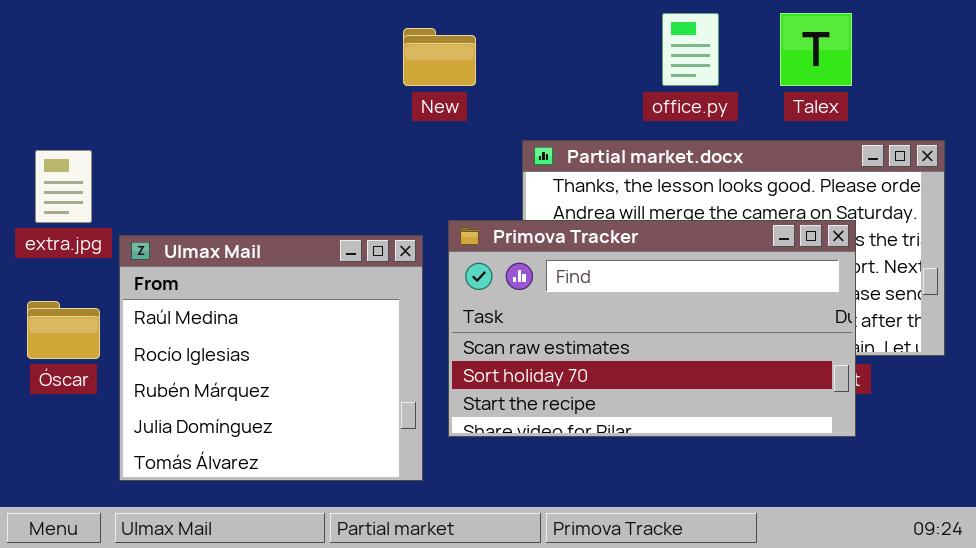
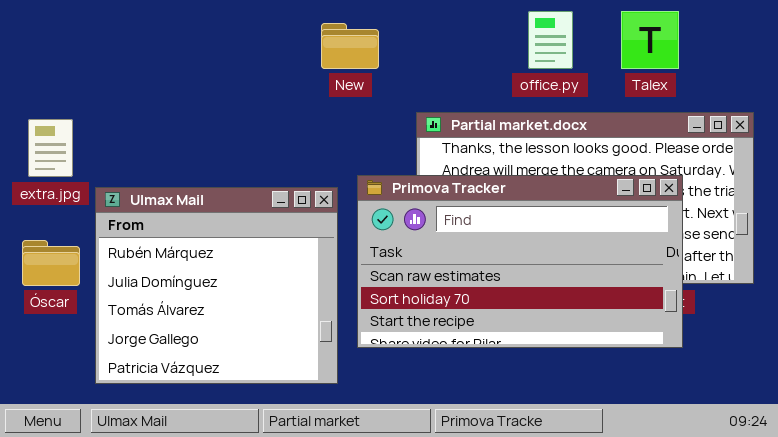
Ulmax Mail: [119,235,423,481] -> [95,187,338,384], scrolled down 2 rows

